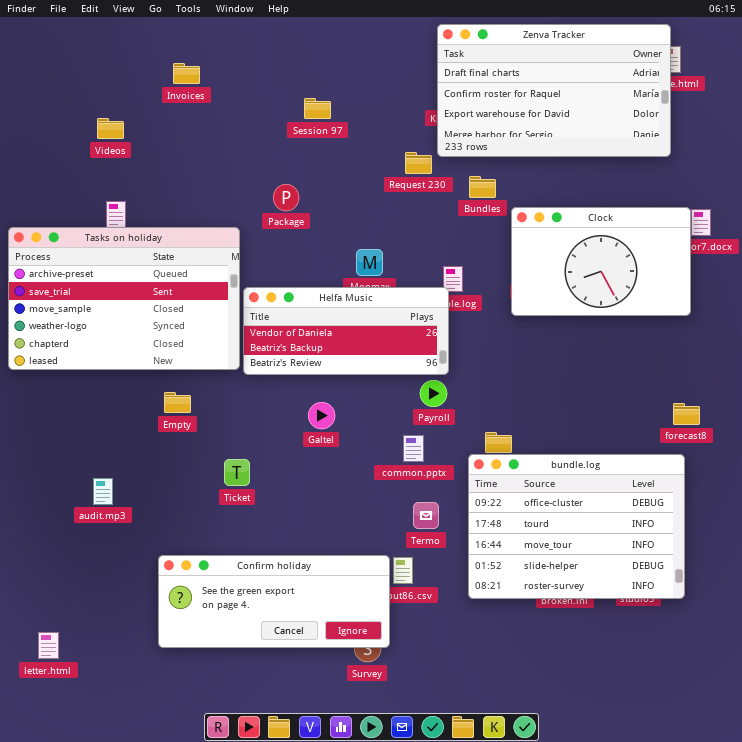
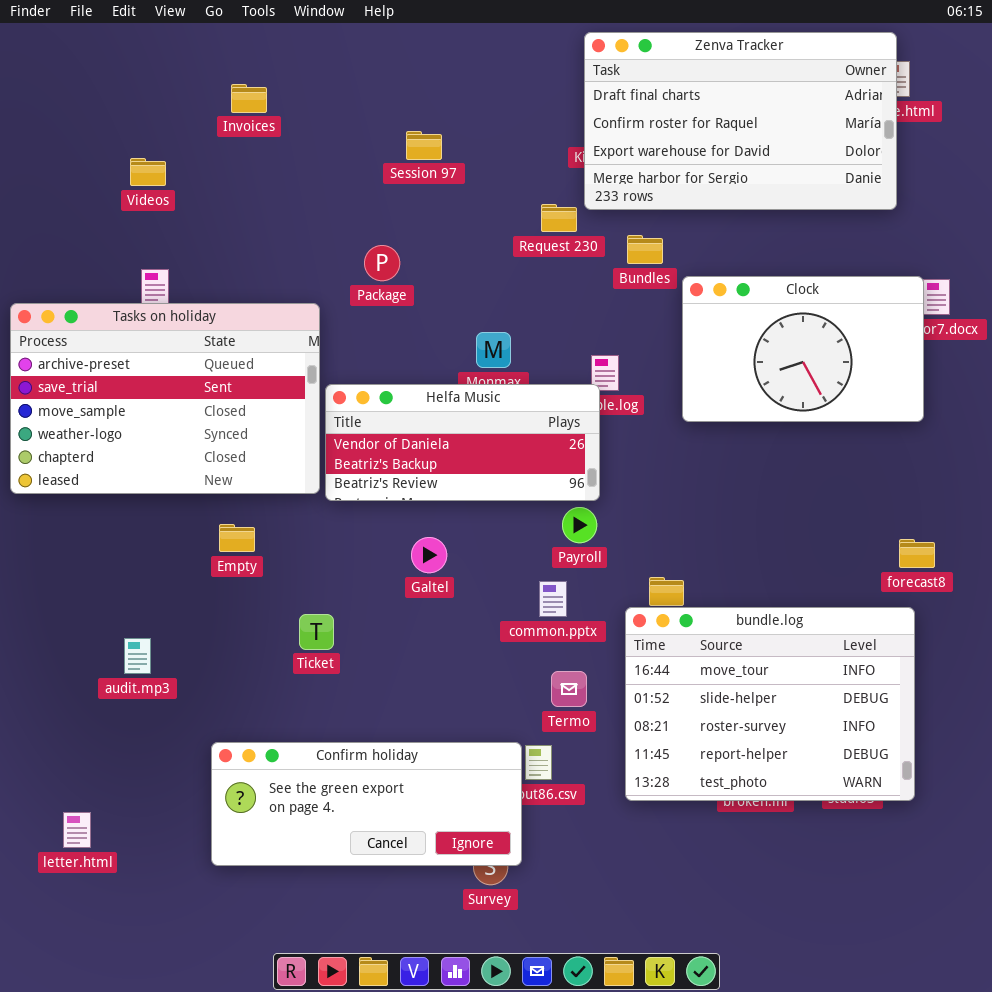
bundle.log: [468,454,685,599] -> [625,607,915,801], scrolled down 2 rows
letter.html: [38,632,59,659] -> [63,812,91,848], moved

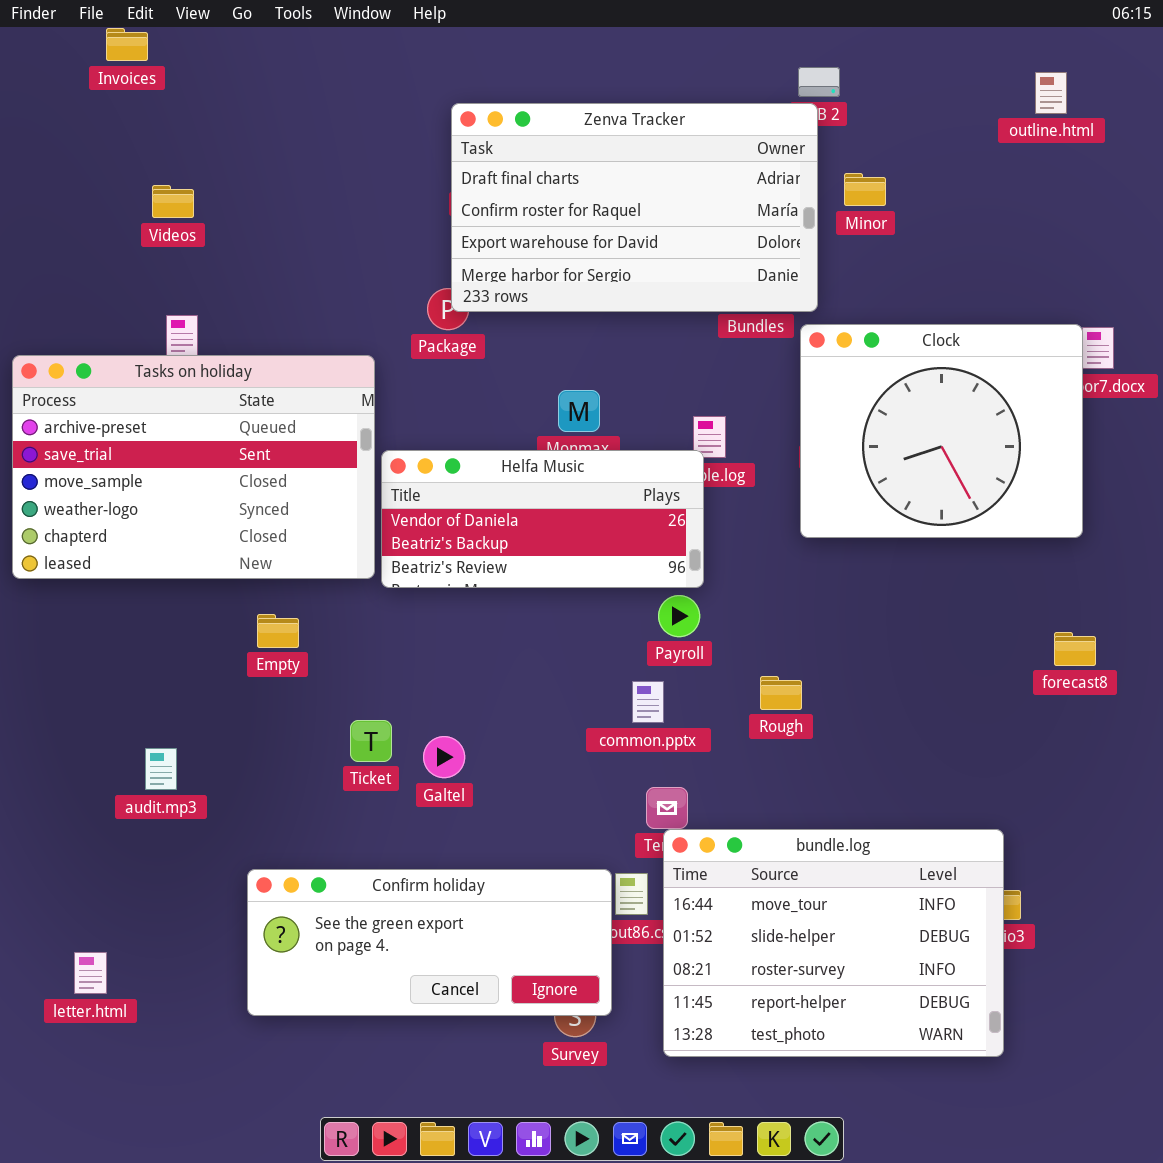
Zenva Tracker: [584,32,897,210] -> [451,103,818,312], moved
Invoices: [231,84,267,113] -> [106,28,148,61], moved
Clock: [682,276,924,422] -> [800,324,1083,538], resized
Galtel: [411,537,447,573] -> [423,736,465,778], moved
bundle.log: [625,607,915,801] -> [663,829,1004,1057], moved

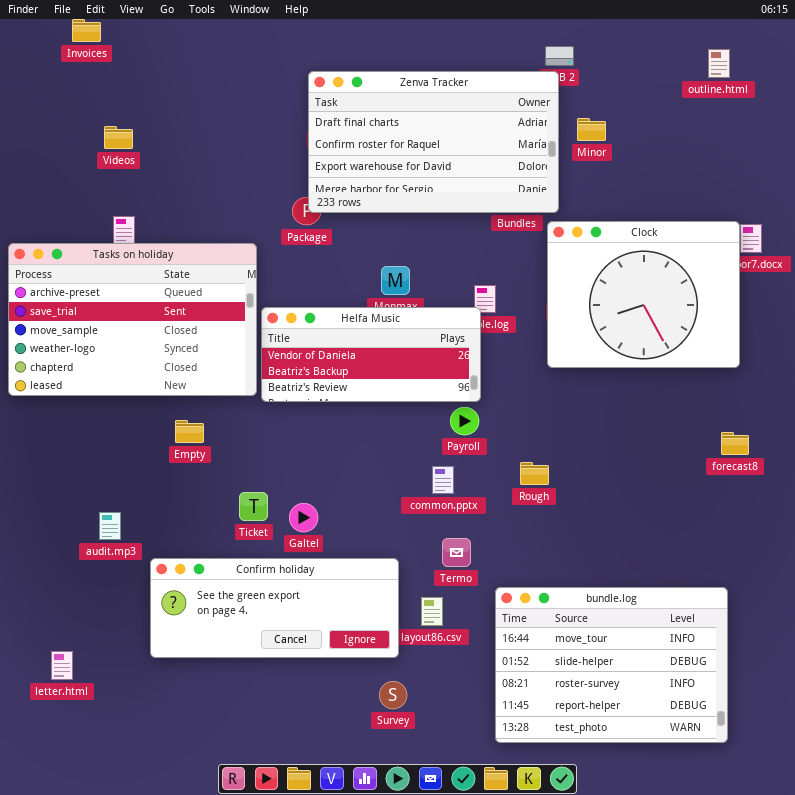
bundle.log: [663,829,1004,1057] -> [495,587,728,743], moved
Confirm holiday: [247,869,612,1016] -> [150,558,399,658], moved

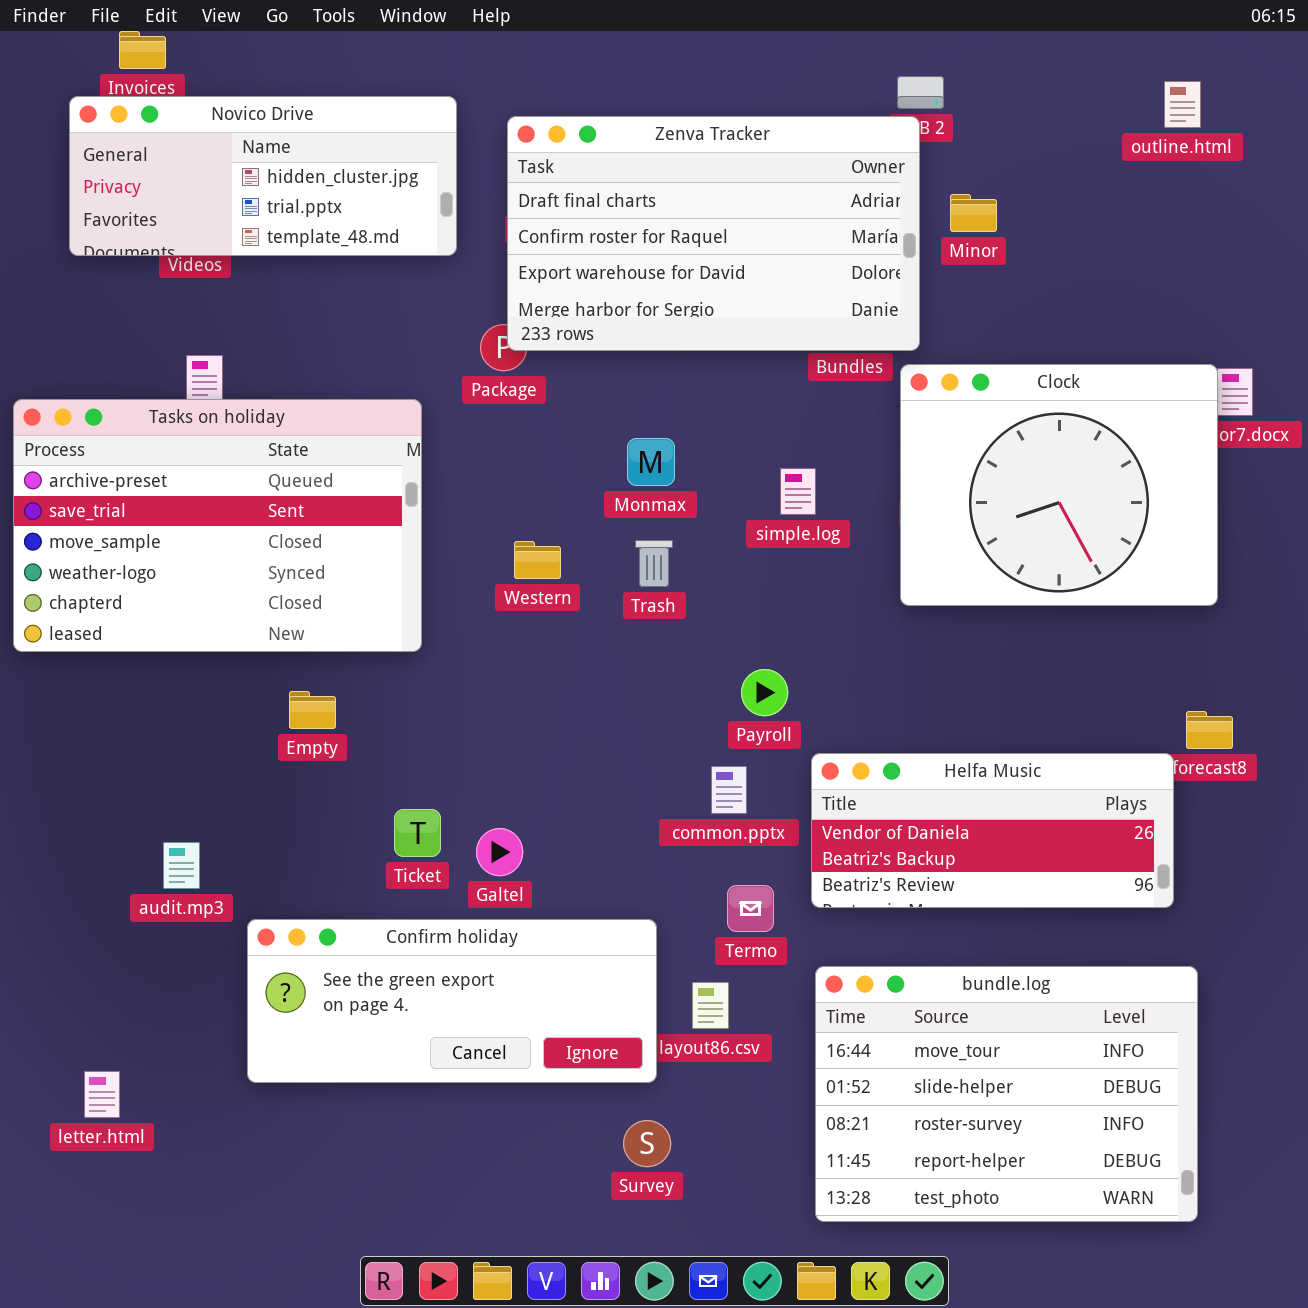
Novico Drive: none -> [69,96,457,256], opened
Helfa Music: [261,307,481,402] -> [811,753,1174,908], moved

